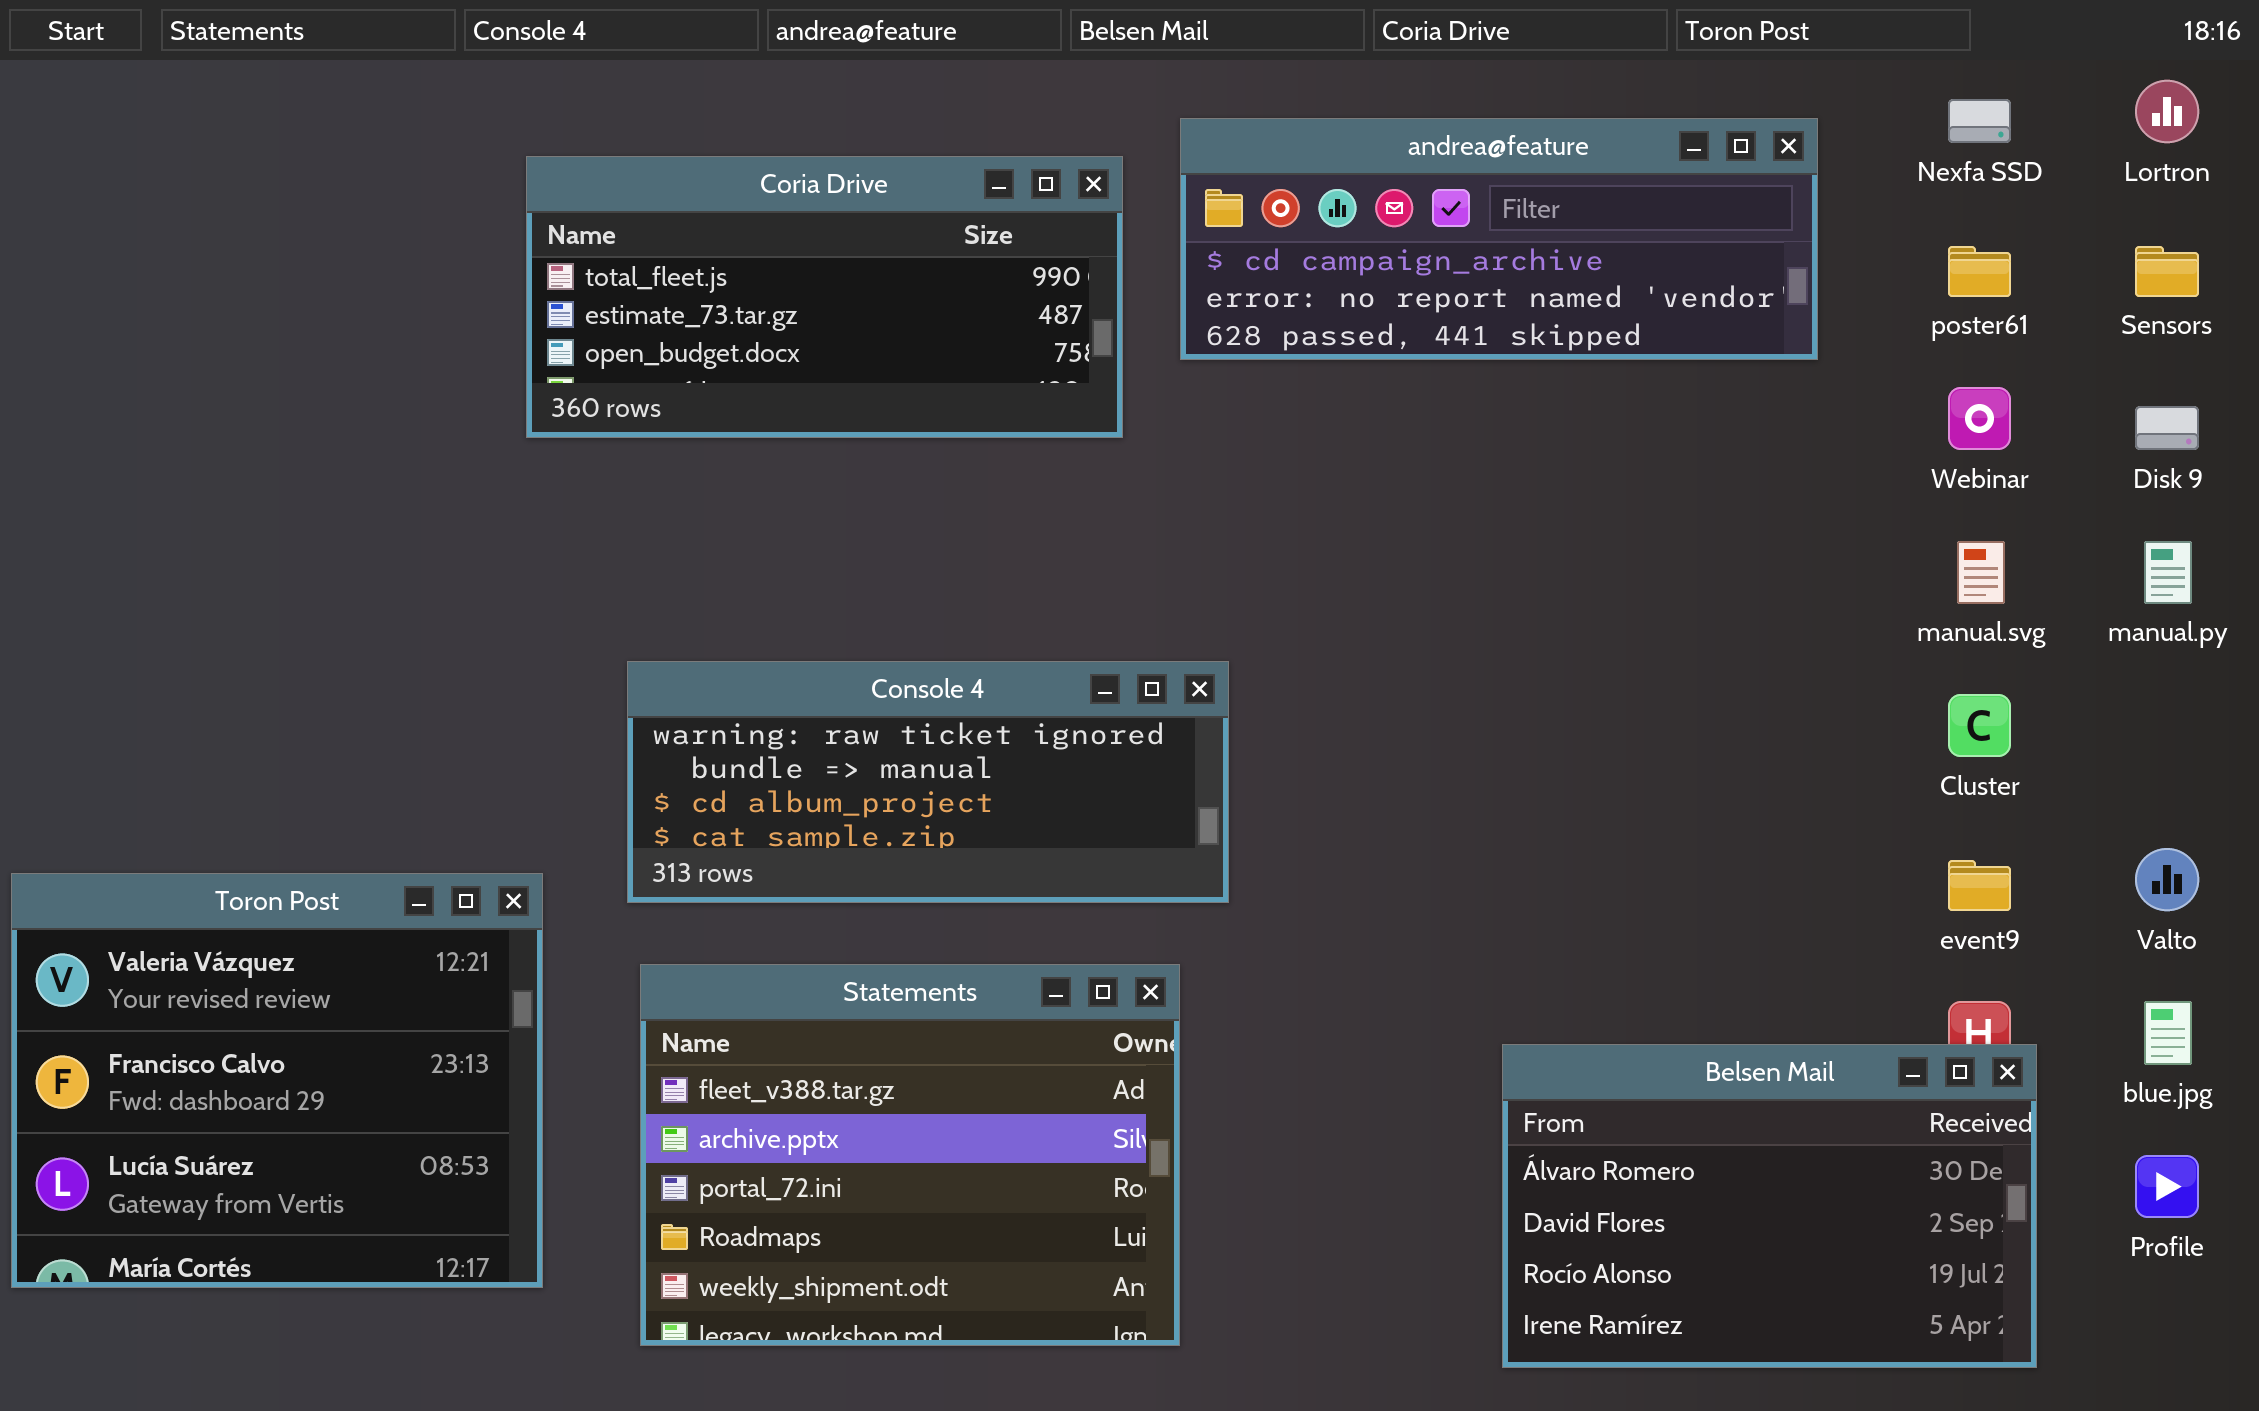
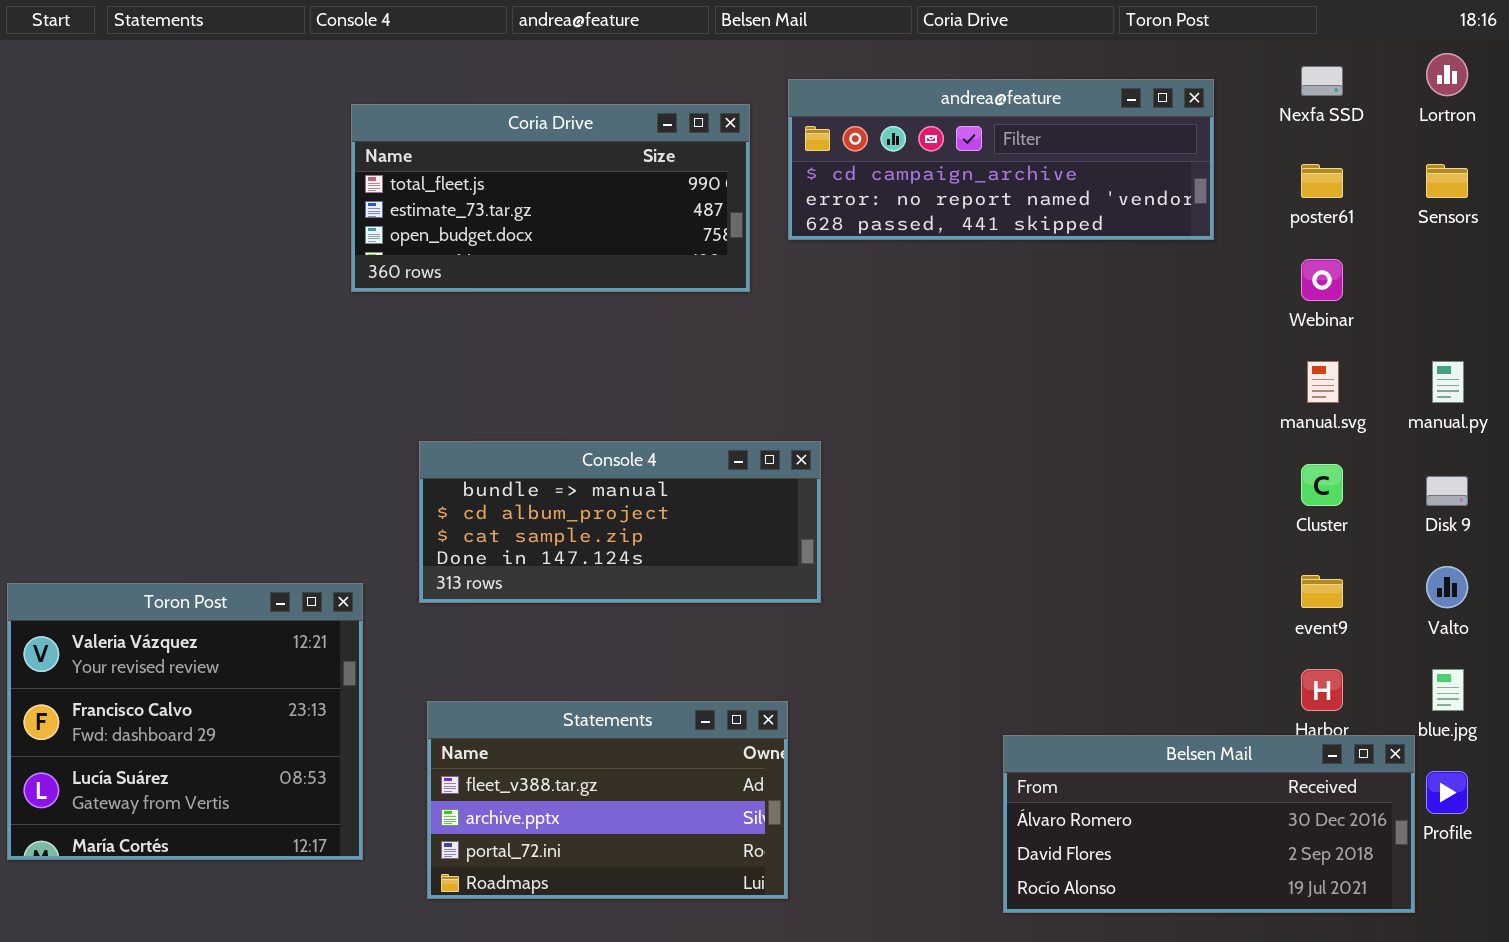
Disk 9: [2135,406,2199,450] -> [1426,476,1468,506], moved
Console 4: [627,661,1229,903] -> [419,441,821,603], scrolled down 1 row
Statements: [640,964,1180,1346] -> [427,701,788,899], resized
Belsen Mail: [1502,1044,2037,1368] -> [1003,735,1415,913], resized

